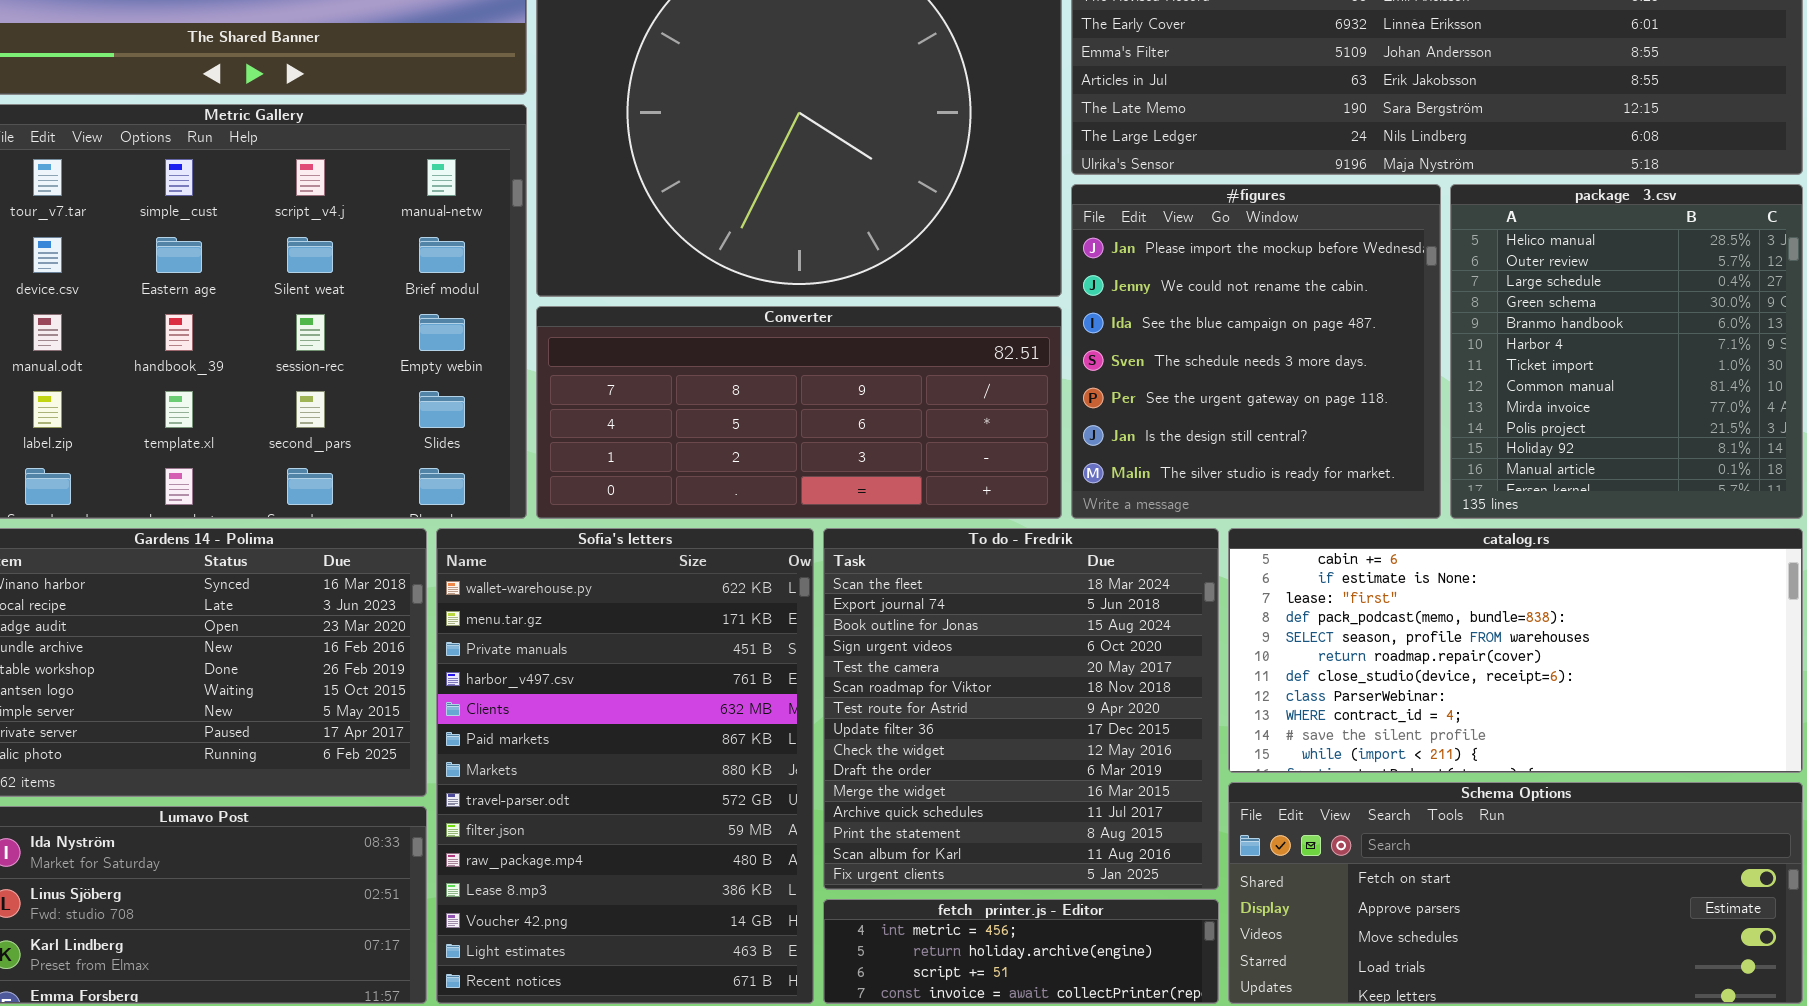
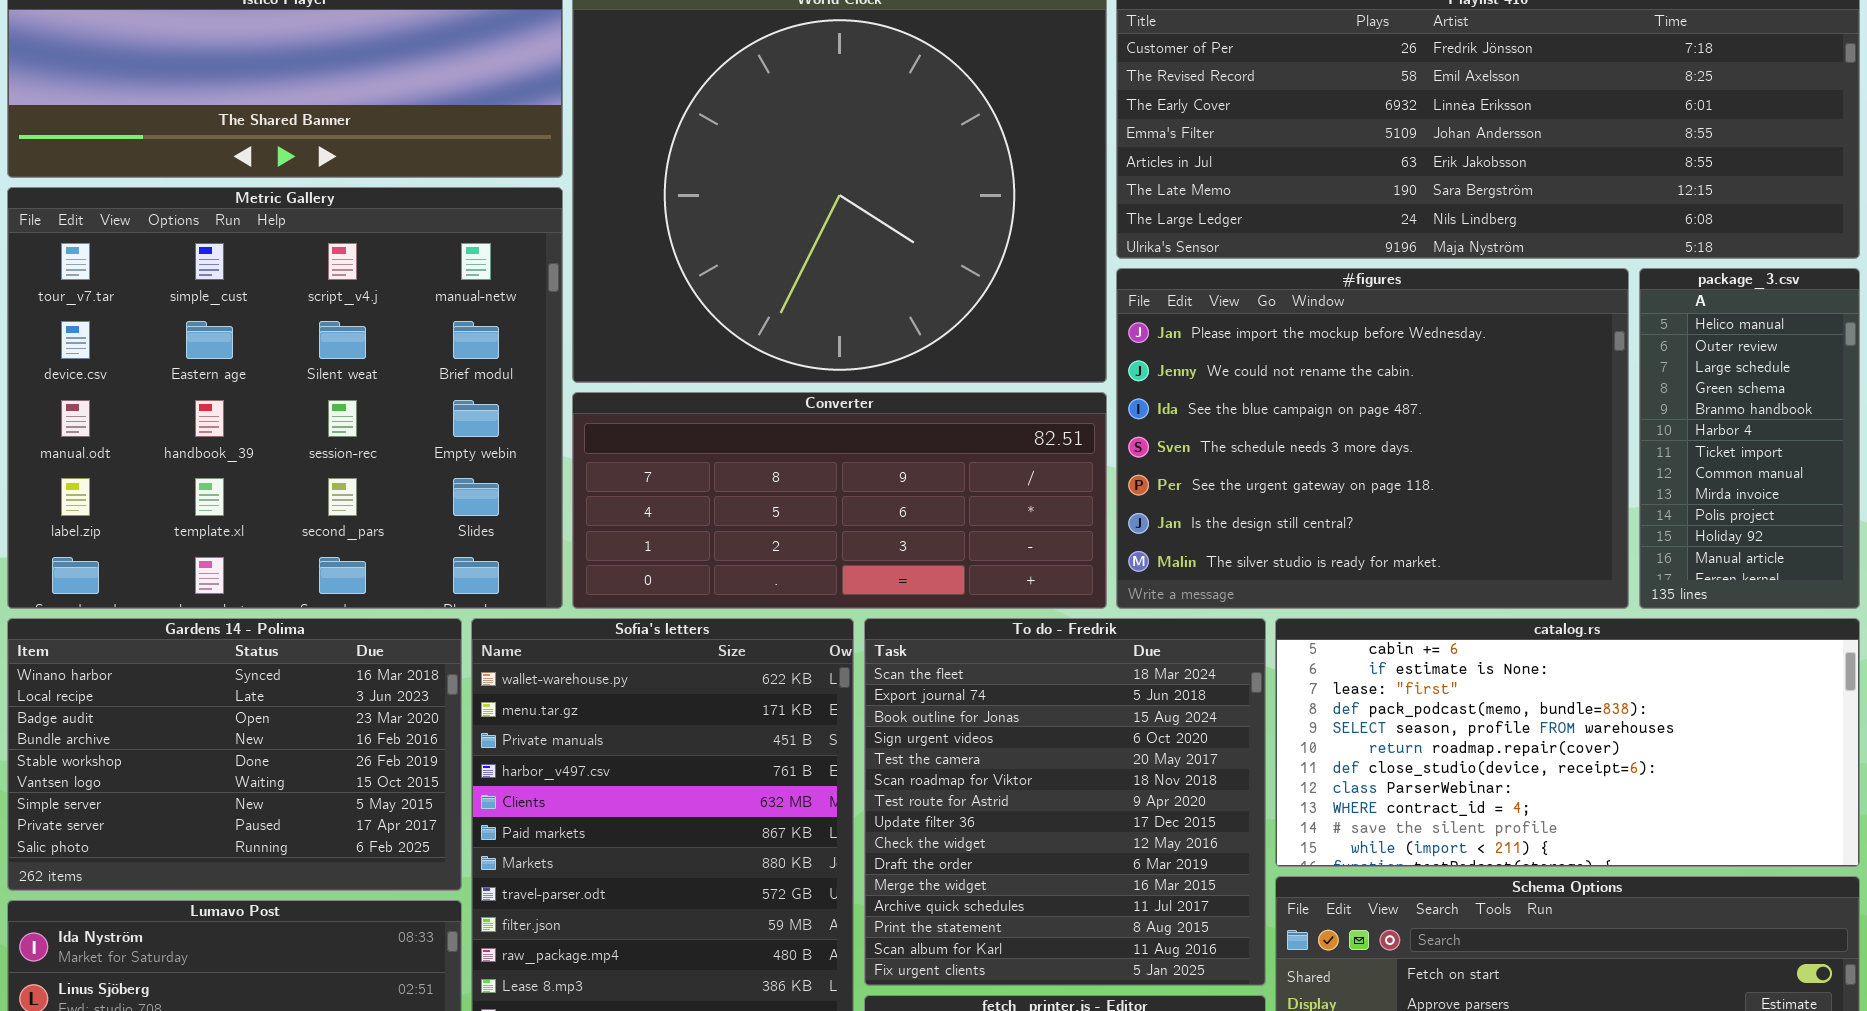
#figures: [1071,184,1441,519] -> [1116,268,1629,609], resized
package_3.csv: [1450,184,1803,519] -> [1639,268,1860,609], resized

